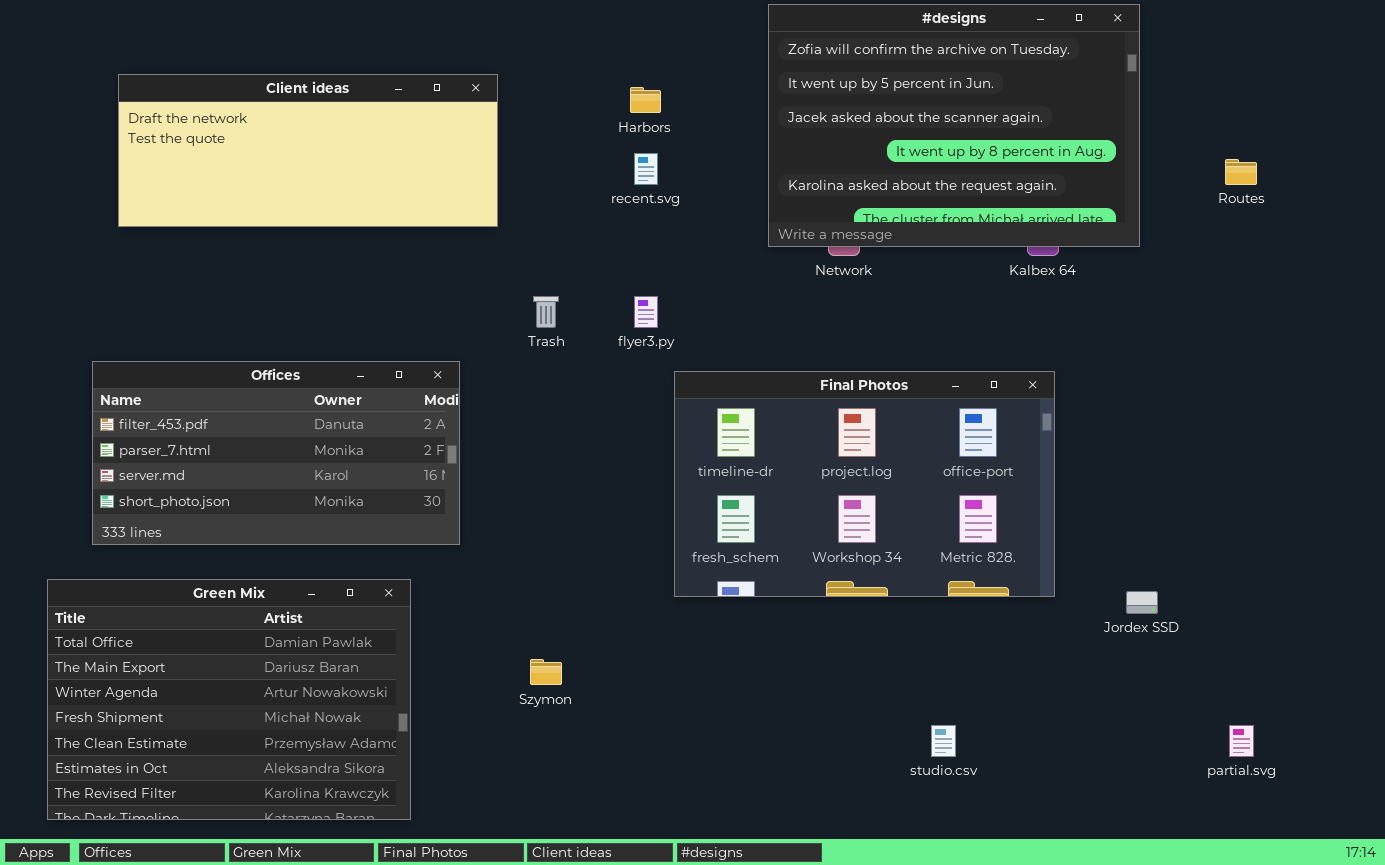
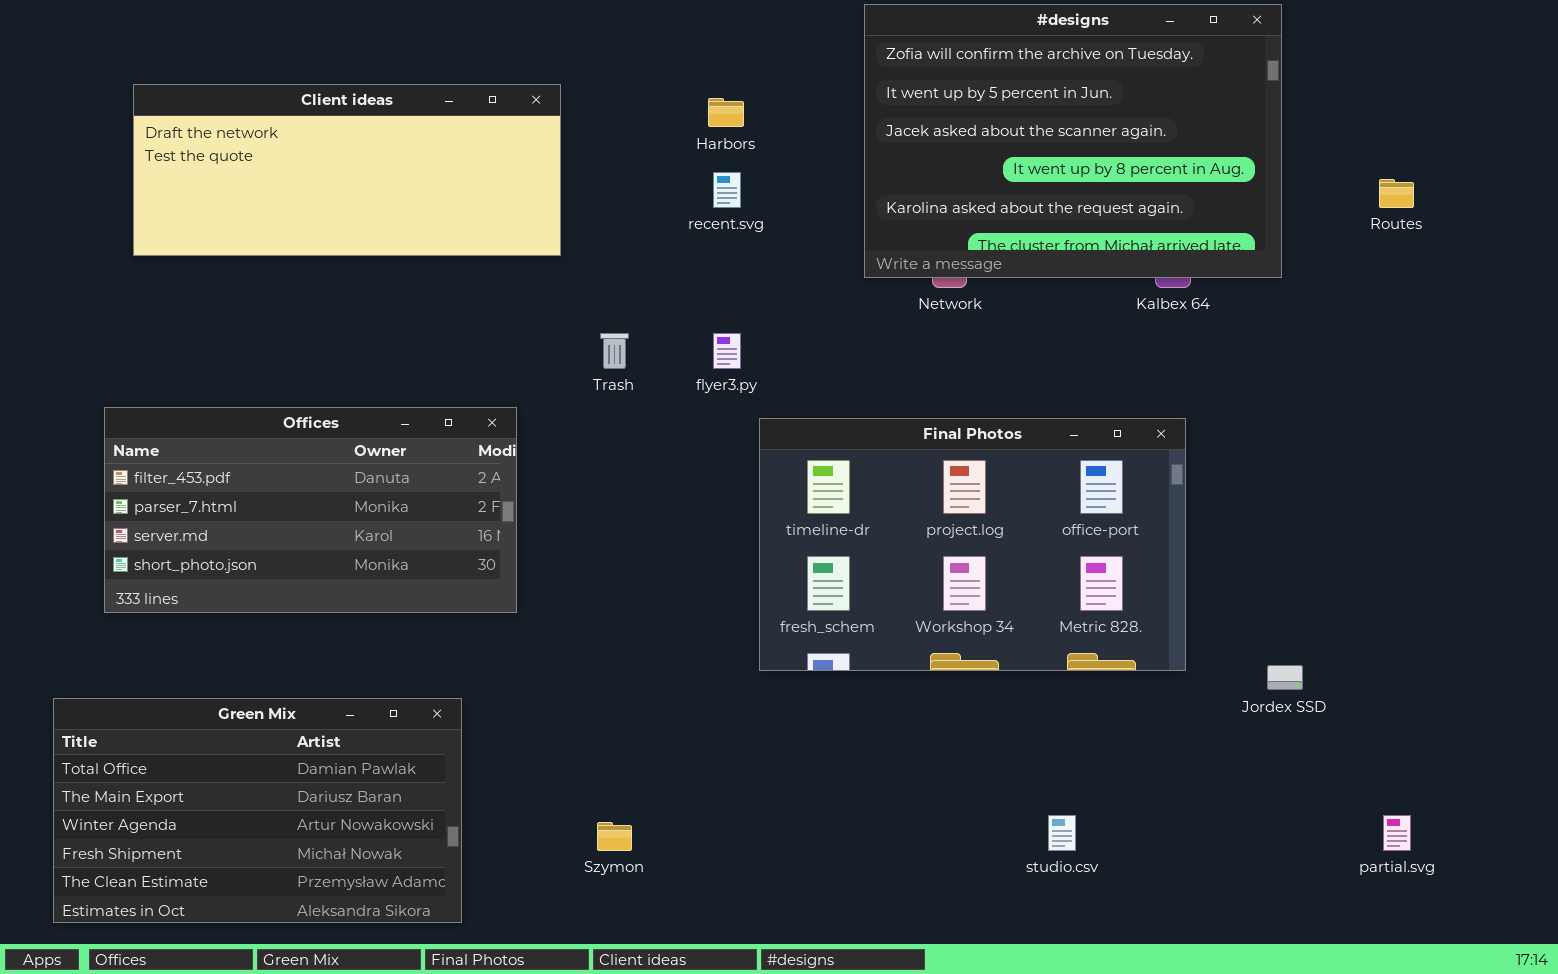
Green Mix: [47,579,411,820] -> [53,698,462,923], resized
Szymon: [530,659,562,685] -> [597,822,632,851], moved

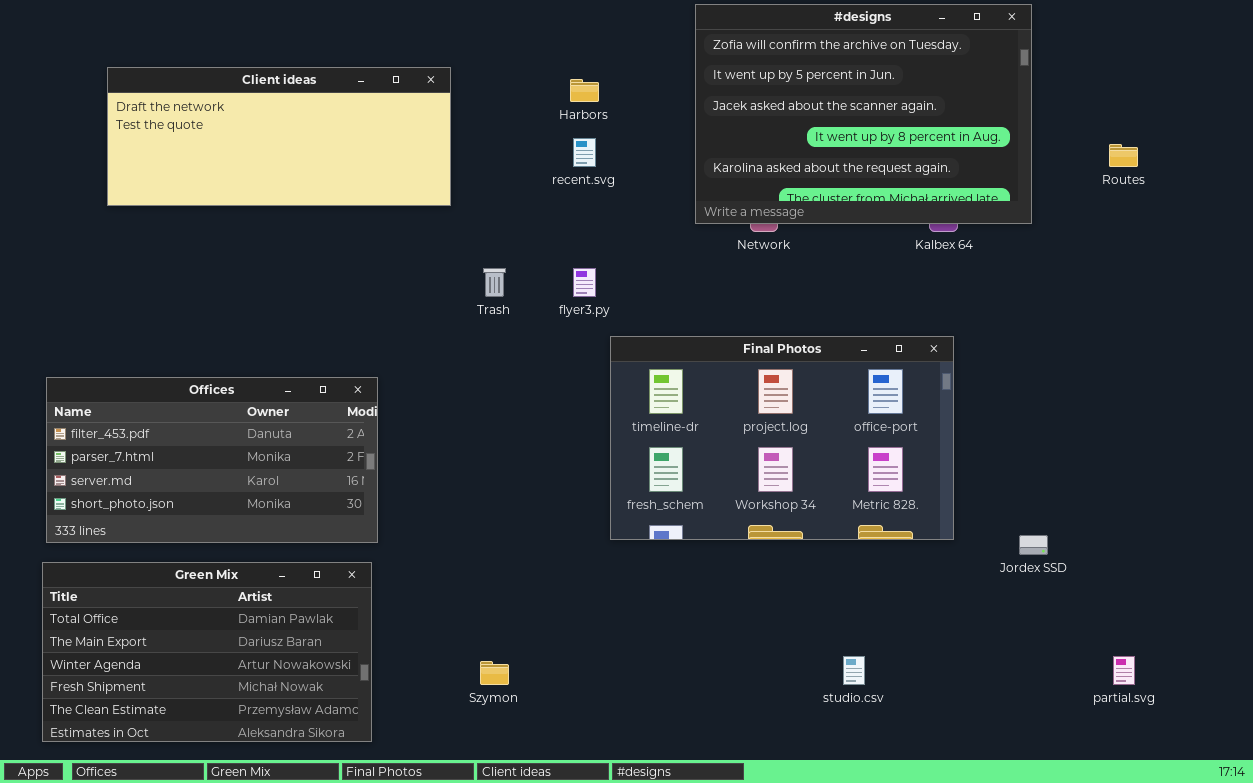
Offices: [104,407,517,613] -> [46,377,378,543], moved

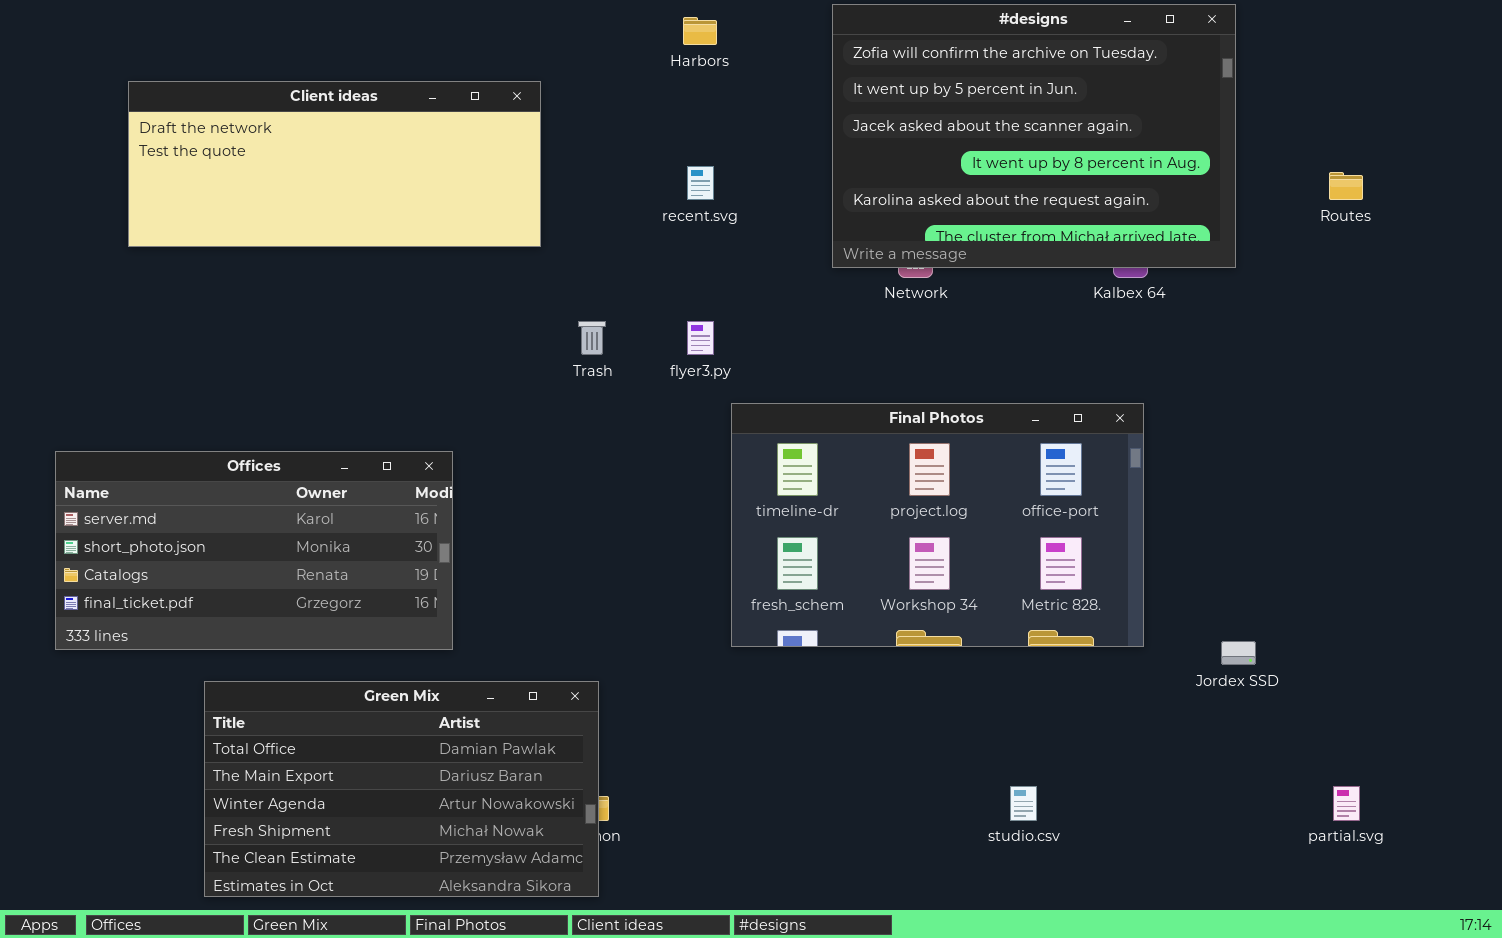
Harbors: [570,79,599,102] -> [683,17,717,45], moved
Offices: [46,377,378,543] -> [55,451,453,650], scrolled down 2 rows
Green Mix: [42,562,372,742] -> [204,681,599,897], moved

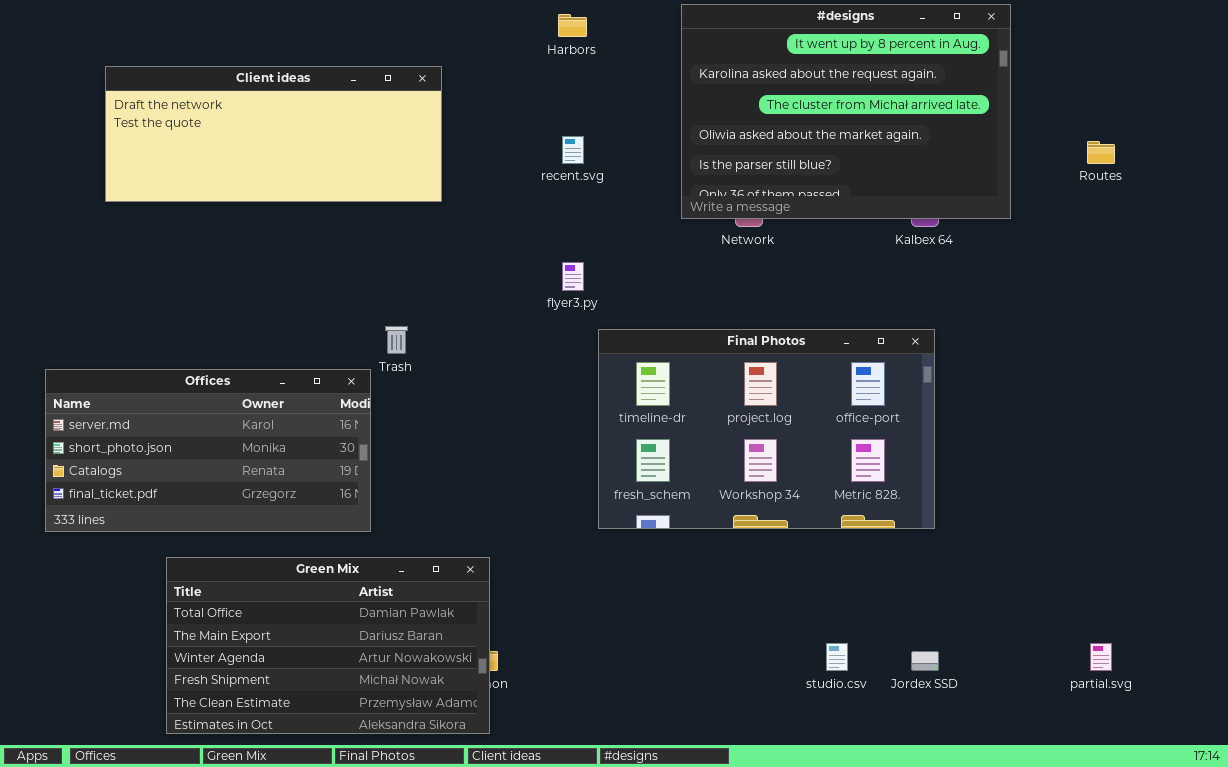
#designs: [832,4,1236,268] -> [681,4,1011,219], scrolled down 3 rows
Trash: [578,321,606,355] -> [385,326,408,354], moved
Jordex SSD: [1221,641,1256,665] -> [911,651,939,671], moved

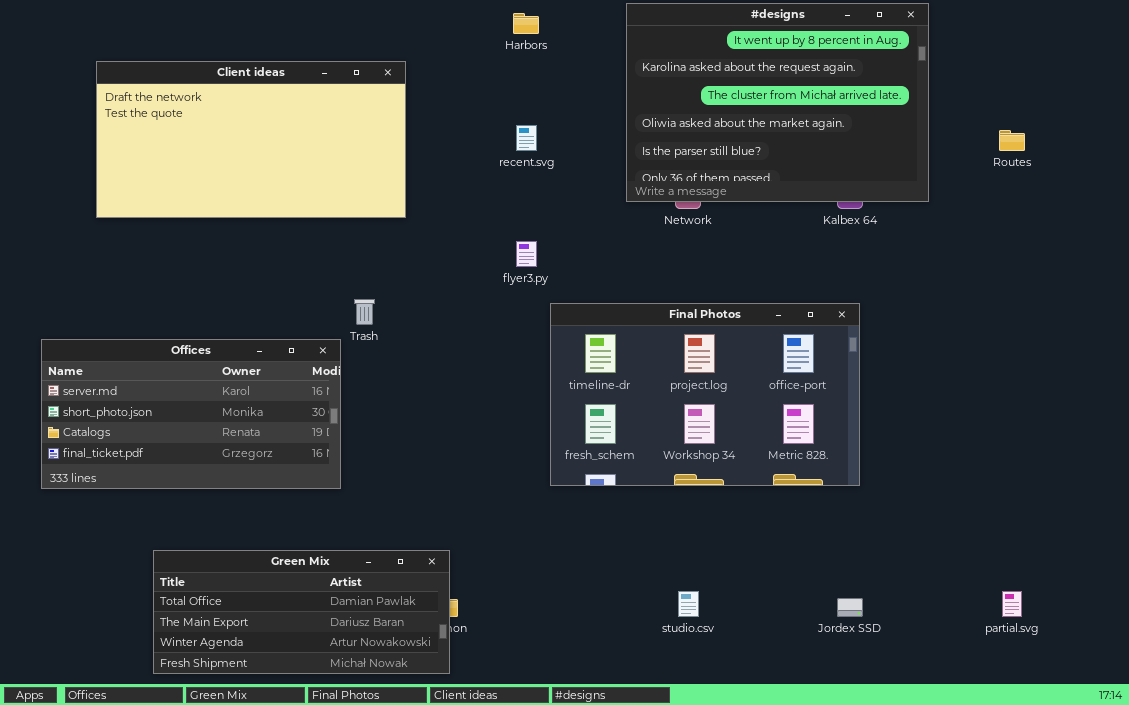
Client ideas: [105,66,442,202] -> [96,61,406,218], resized
Green Mix: [166,557,490,734] -> [153,550,450,674], resized
studio.csv: [826,643,848,671] -> [678,591,699,617], moved

